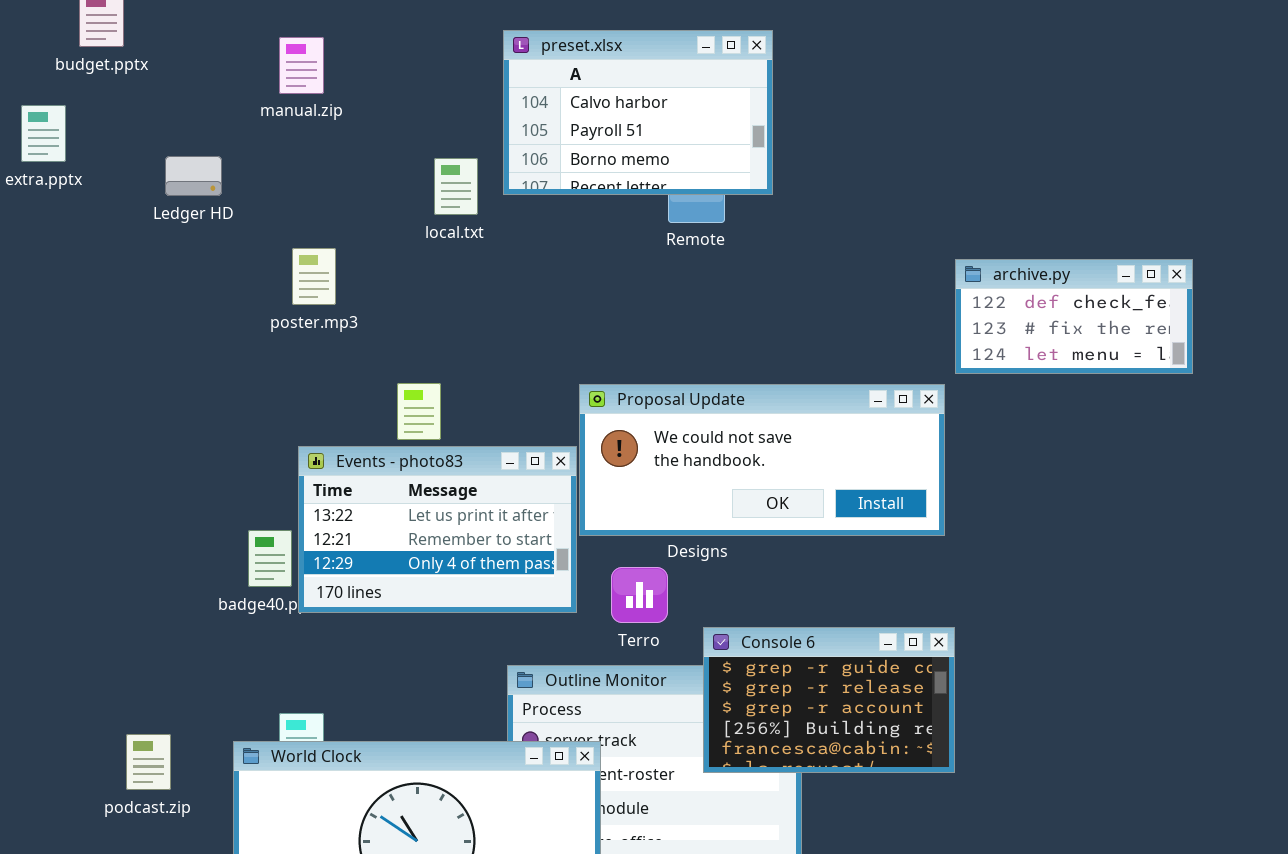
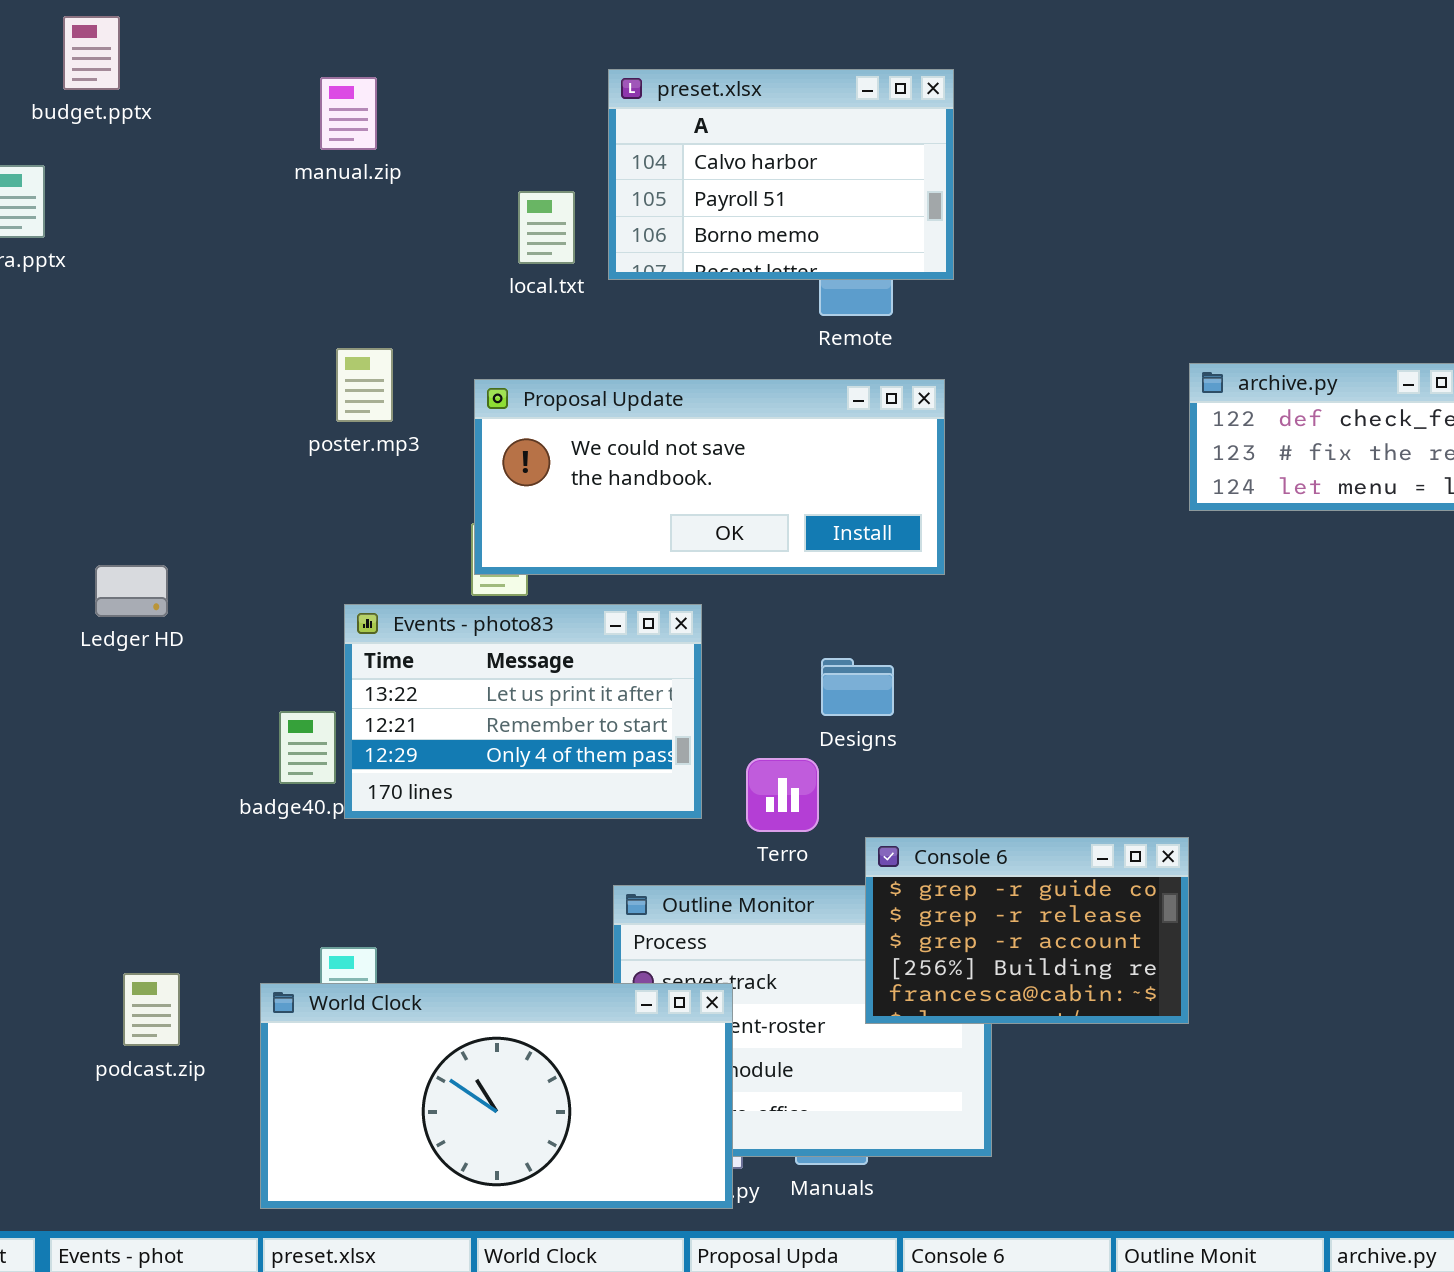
Ledger HD: [165,156,222,196] -> [95,565,168,617], moved
local.txt: [434,158,478,215] -> [518,191,575,264], moved
Proposal Update: [579,384,945,536] -> [474,379,945,575], moved

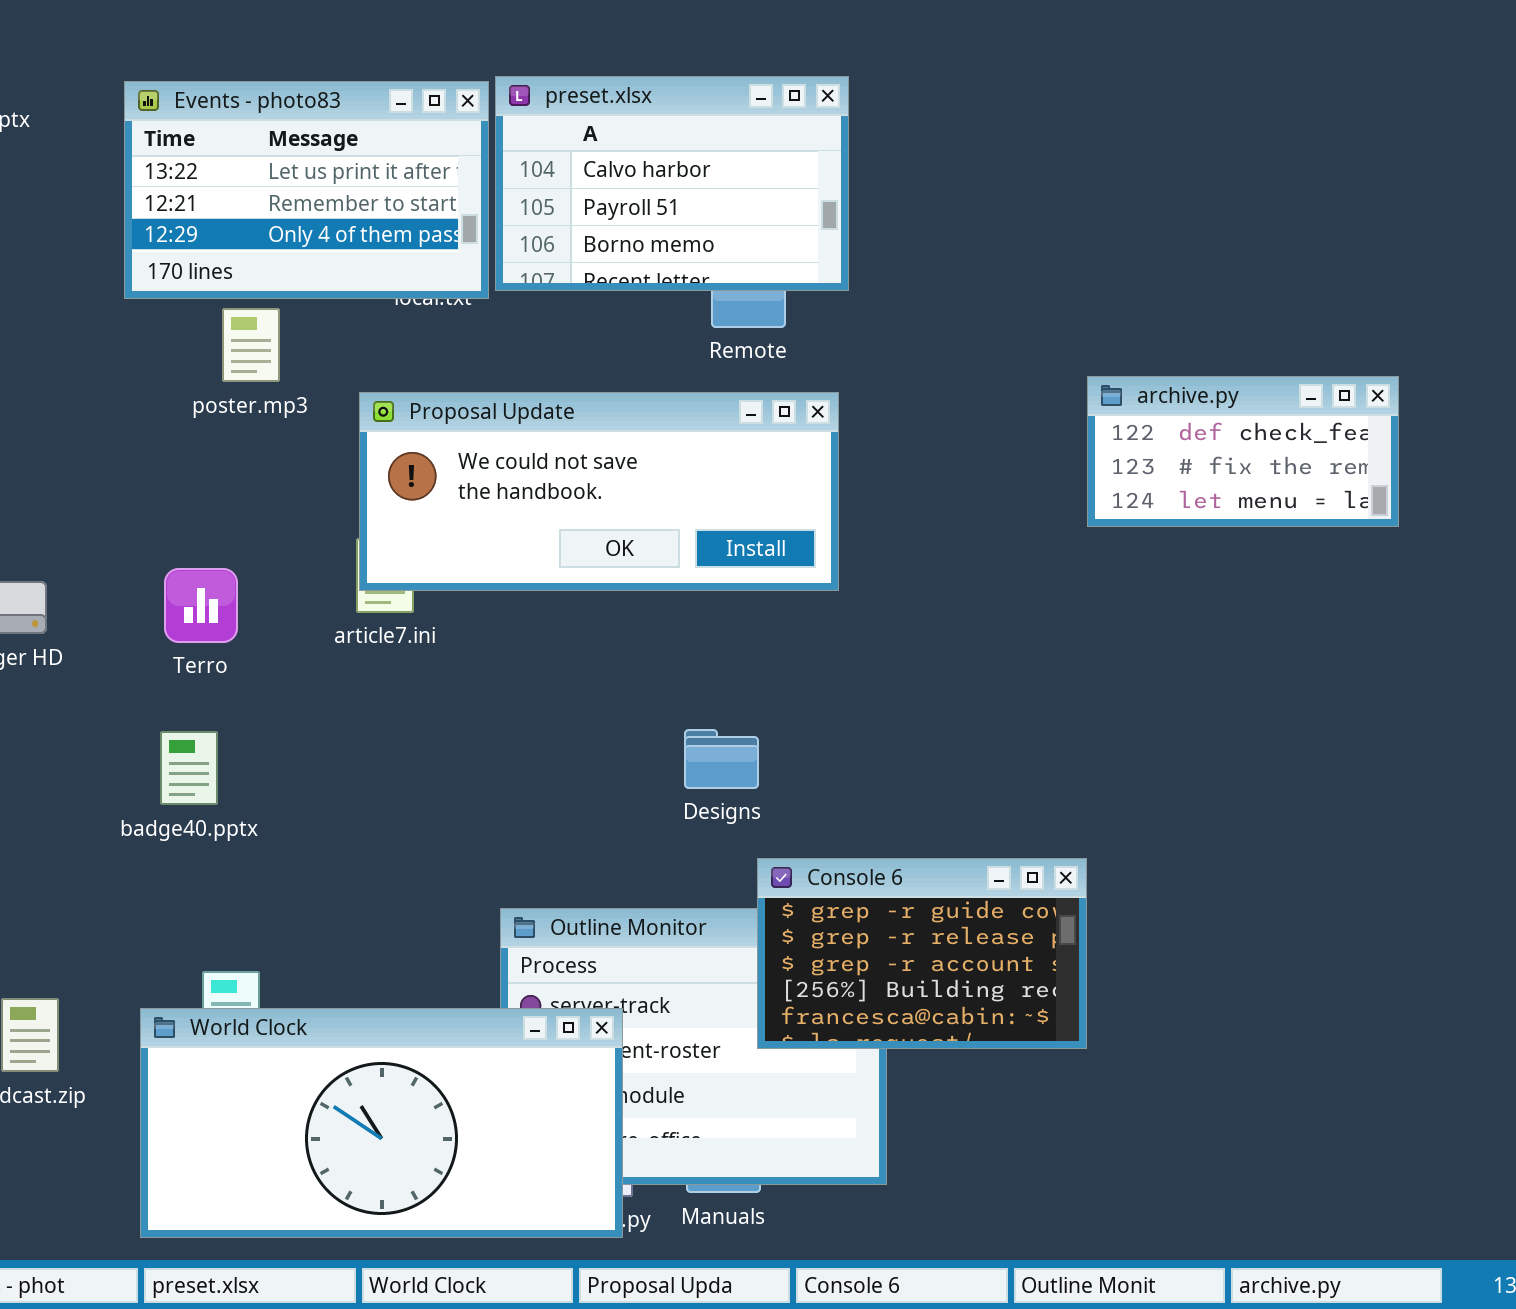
poster.mp3: [336,348,393,422] -> [222,308,280,382], moved
Events - photo83: [344,604,702,819] -> [124,81,489,299], moved
Designs: [821,658,894,716] -> [684,729,759,789], moved
Terro: [746,758,819,832] -> [164,568,238,643], moved

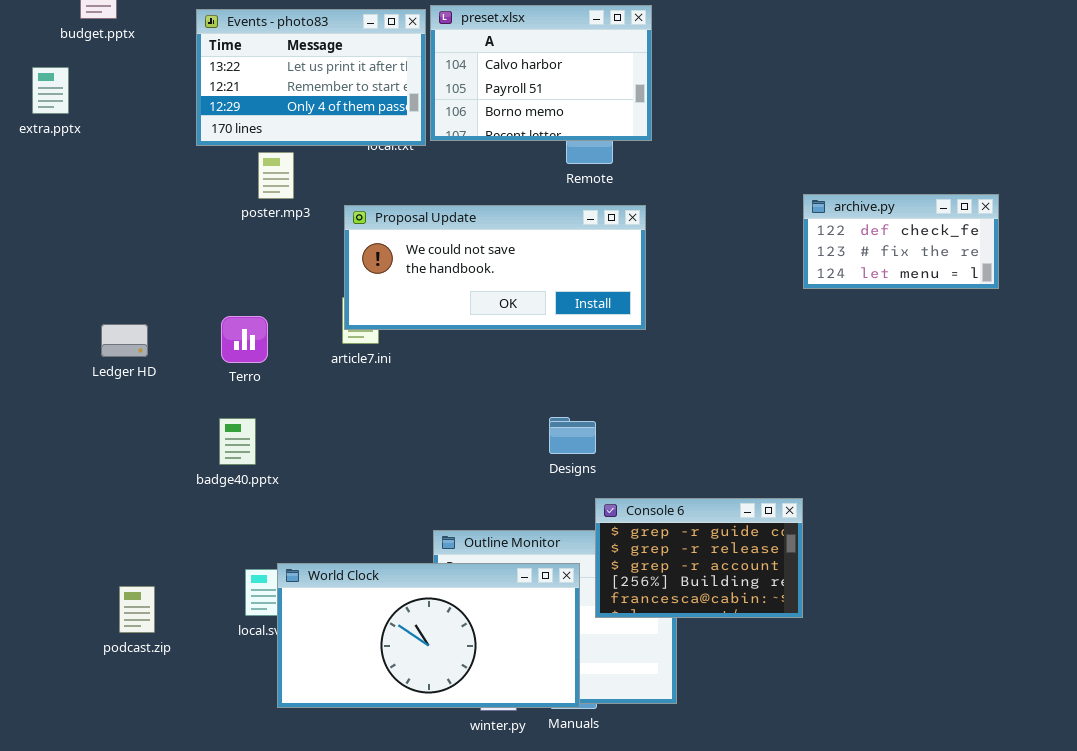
World Clock: [140,1008,623,1238] -> [277,563,580,708], moved

